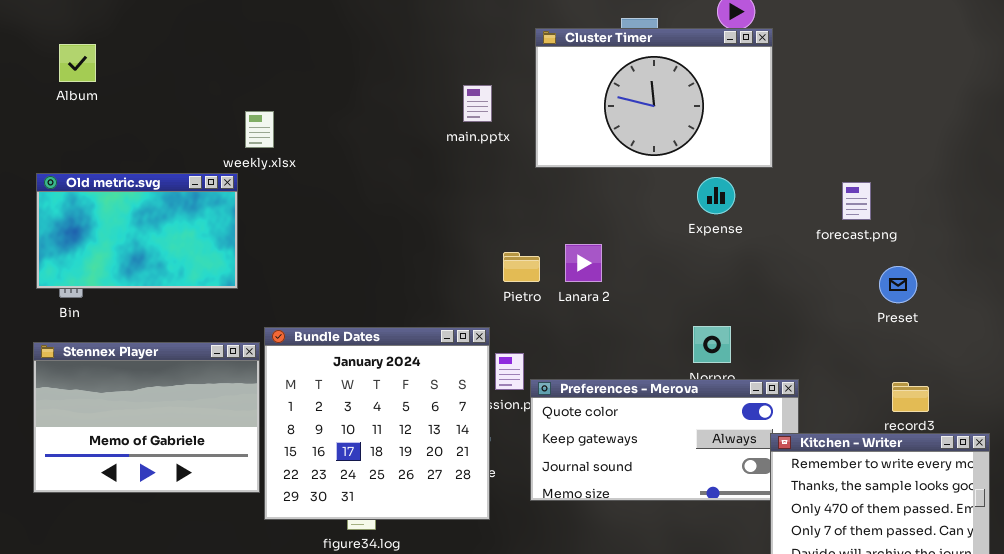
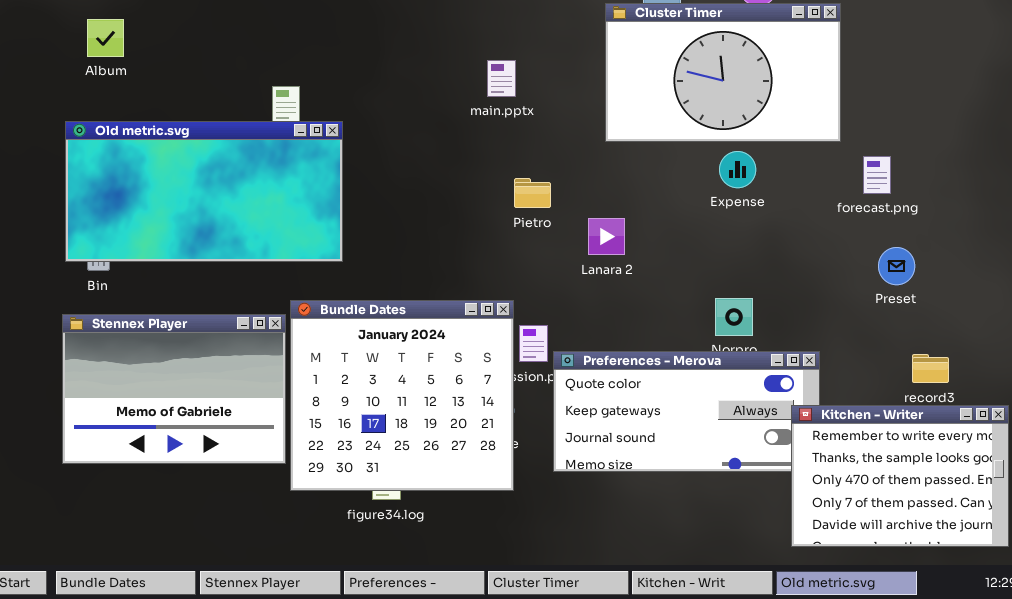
Cluster Timer: [535,28,773,168] -> [605,3,841,142], moved
Old metric.svg: [36,173,238,289] -> [65,121,343,262], resized
Pietro: [503,252,540,282] -> [514,178,551,208], moved
Preset: [879,266,917,303] -> [878,247,915,285], moved

